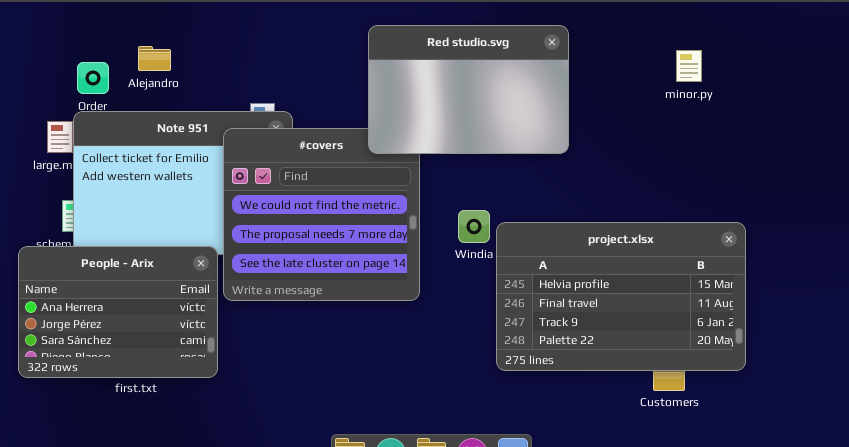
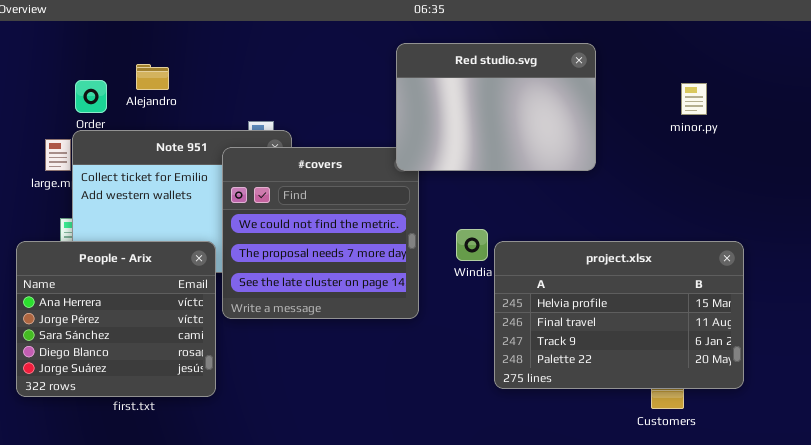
Red studio.svg: [368,25,569,154] -> [396,43,596,171], moved
minor.py: [676,50,702,82] -> [681,83,707,115], moved
People - Arix: [18,246,218,378] -> [16,241,216,397], resized

